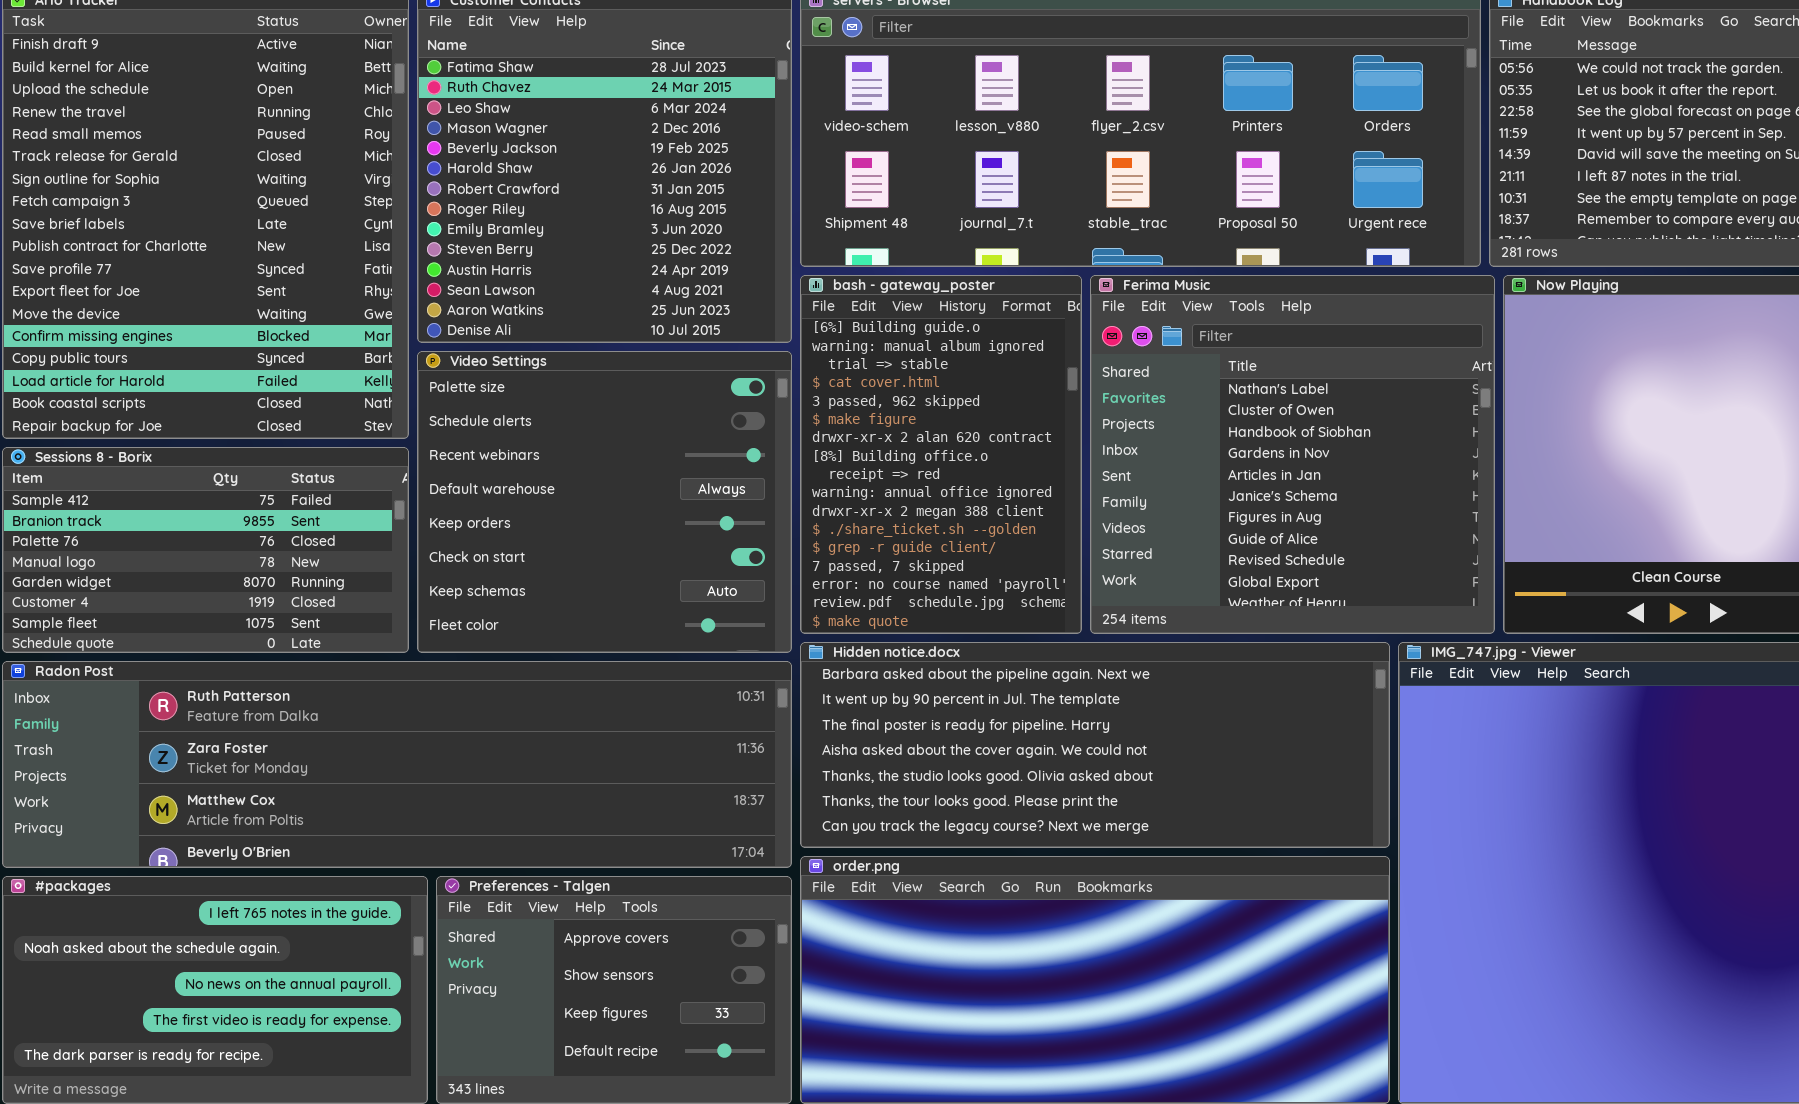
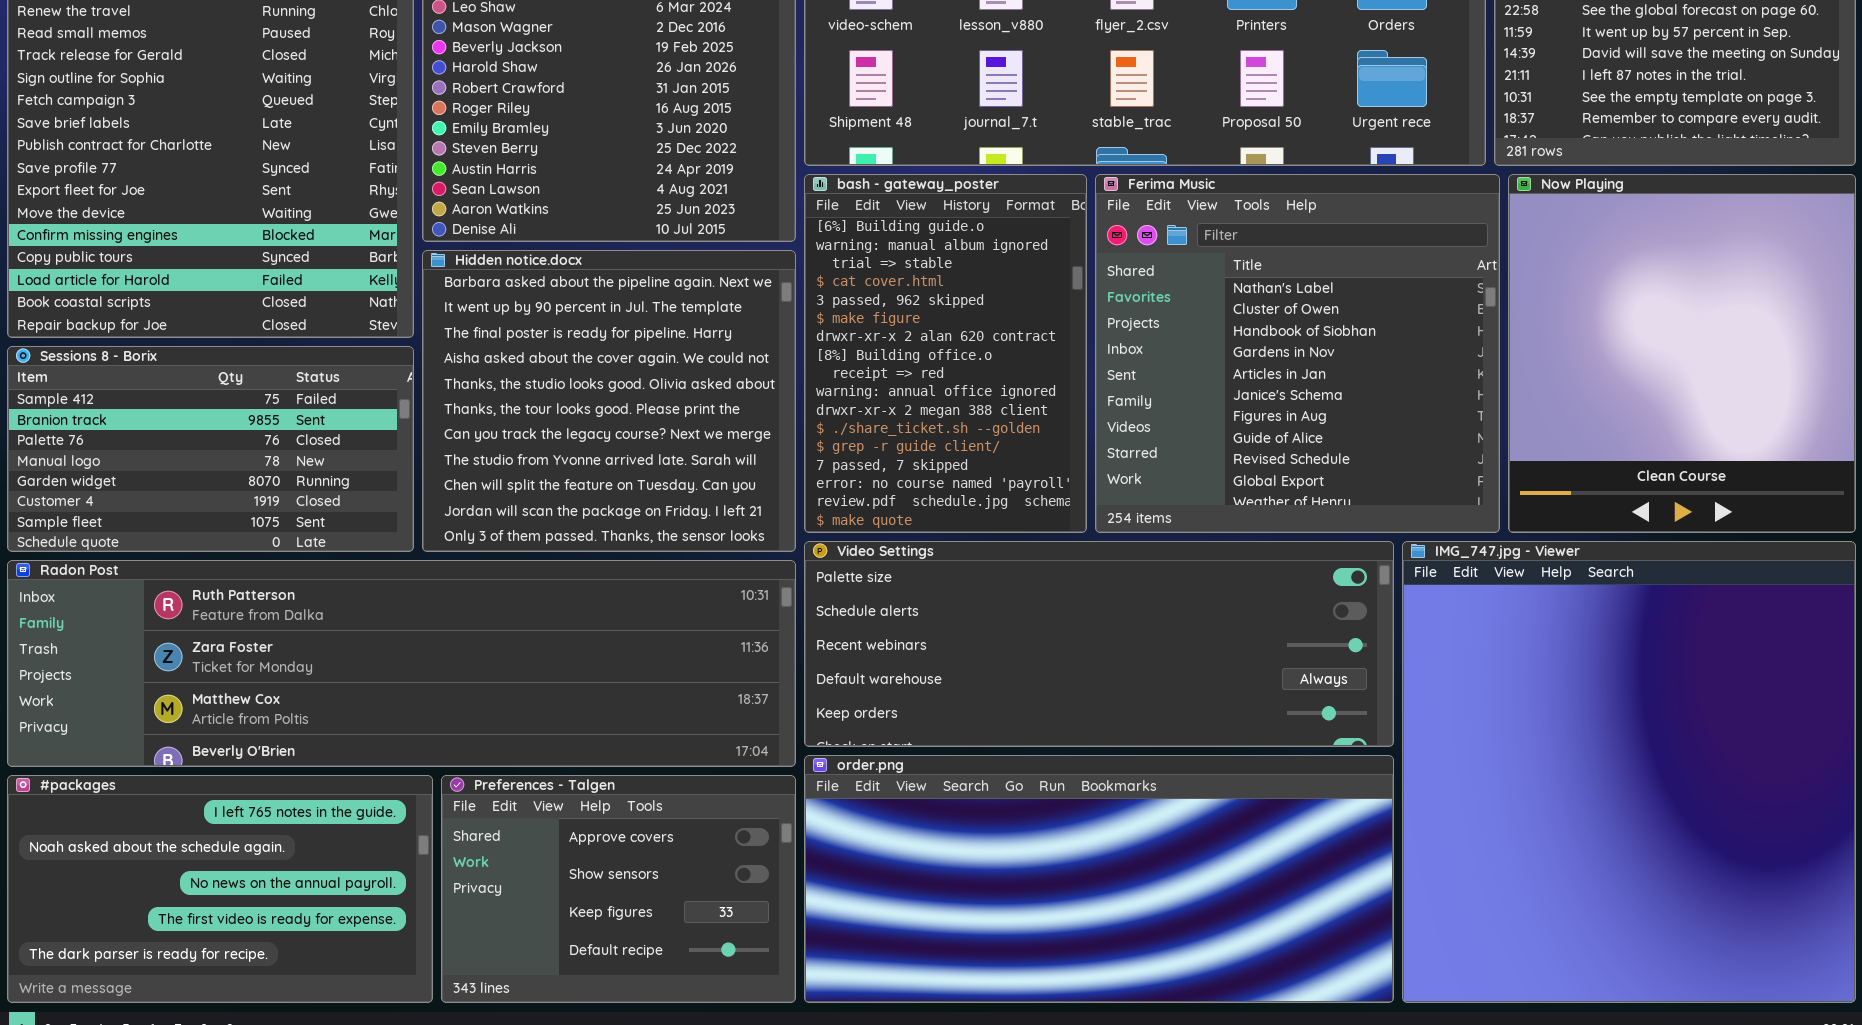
Video Settings: [417,351,792,653] -> [804,541,1394,747], moved, resized
Hidden notice.docx: [800,642,1390,848] -> [422,250,796,552], moved, resized

